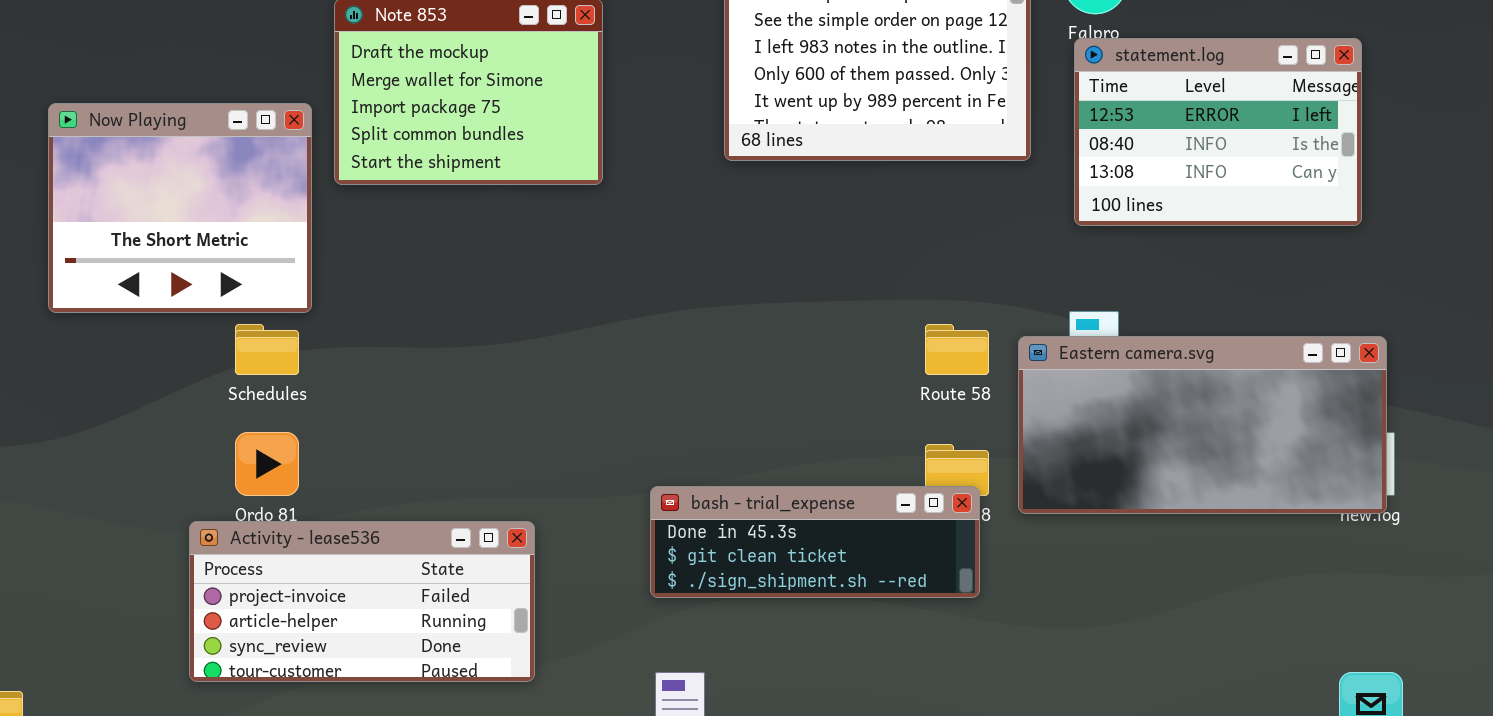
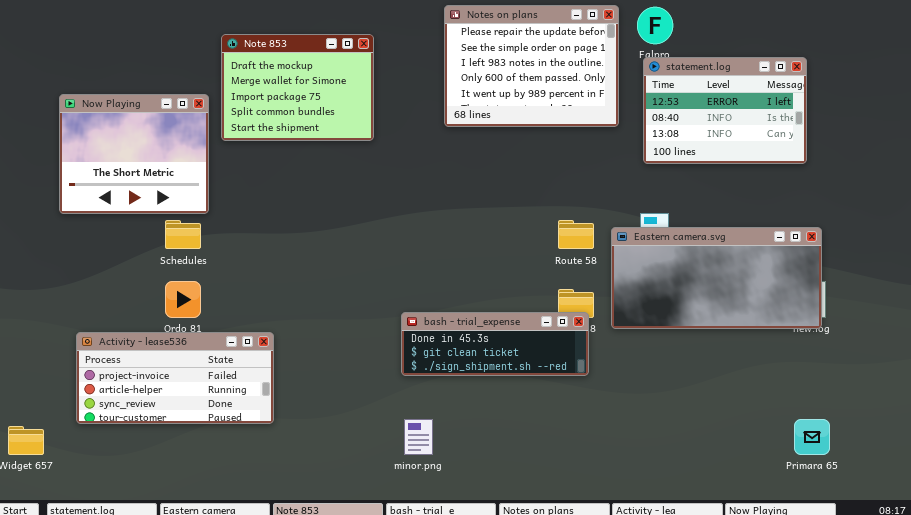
Activity - lease536: [189,521,535,682] -> [76,332,274,424], moved

